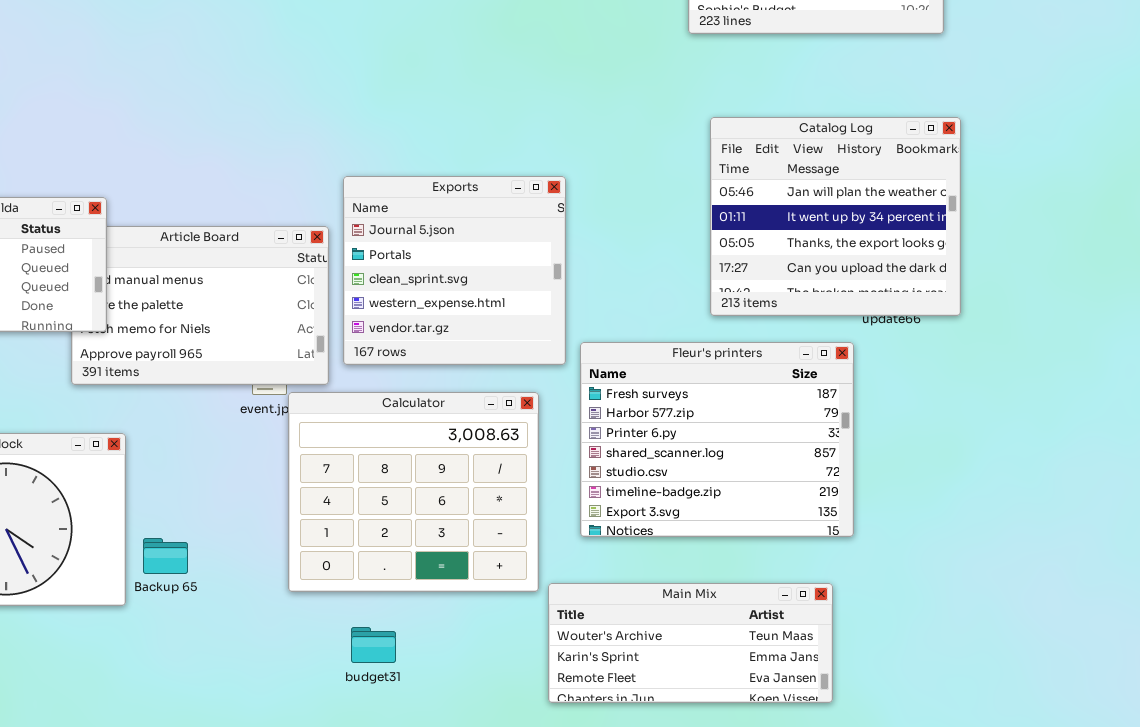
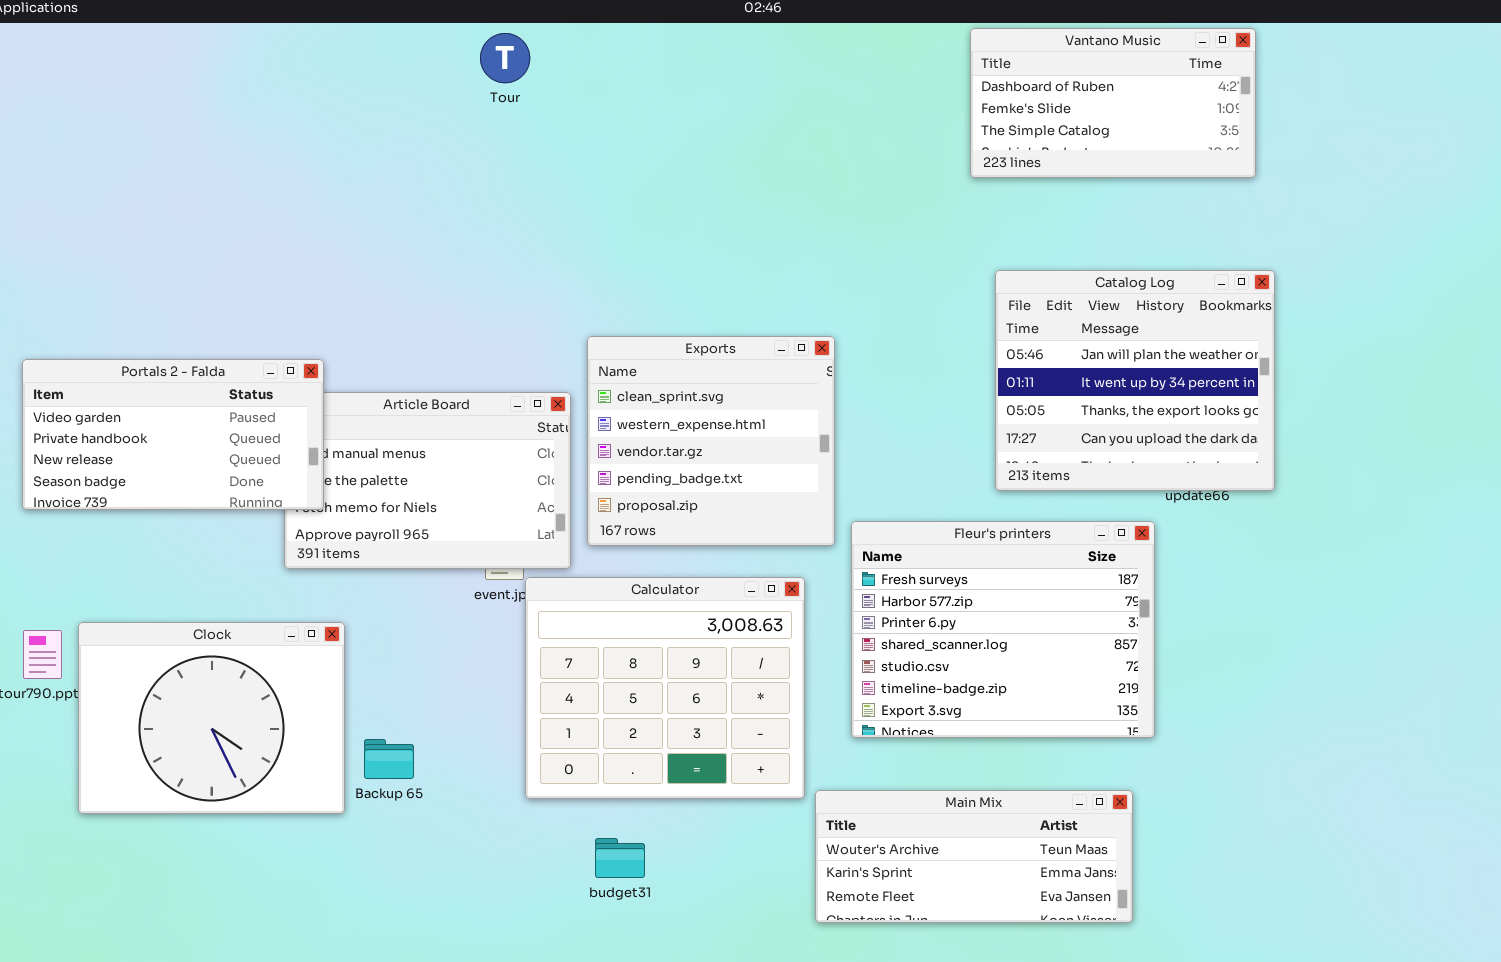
Exports: [343,176,566,365] -> [587,336,835,546], scrolled down 2 rows

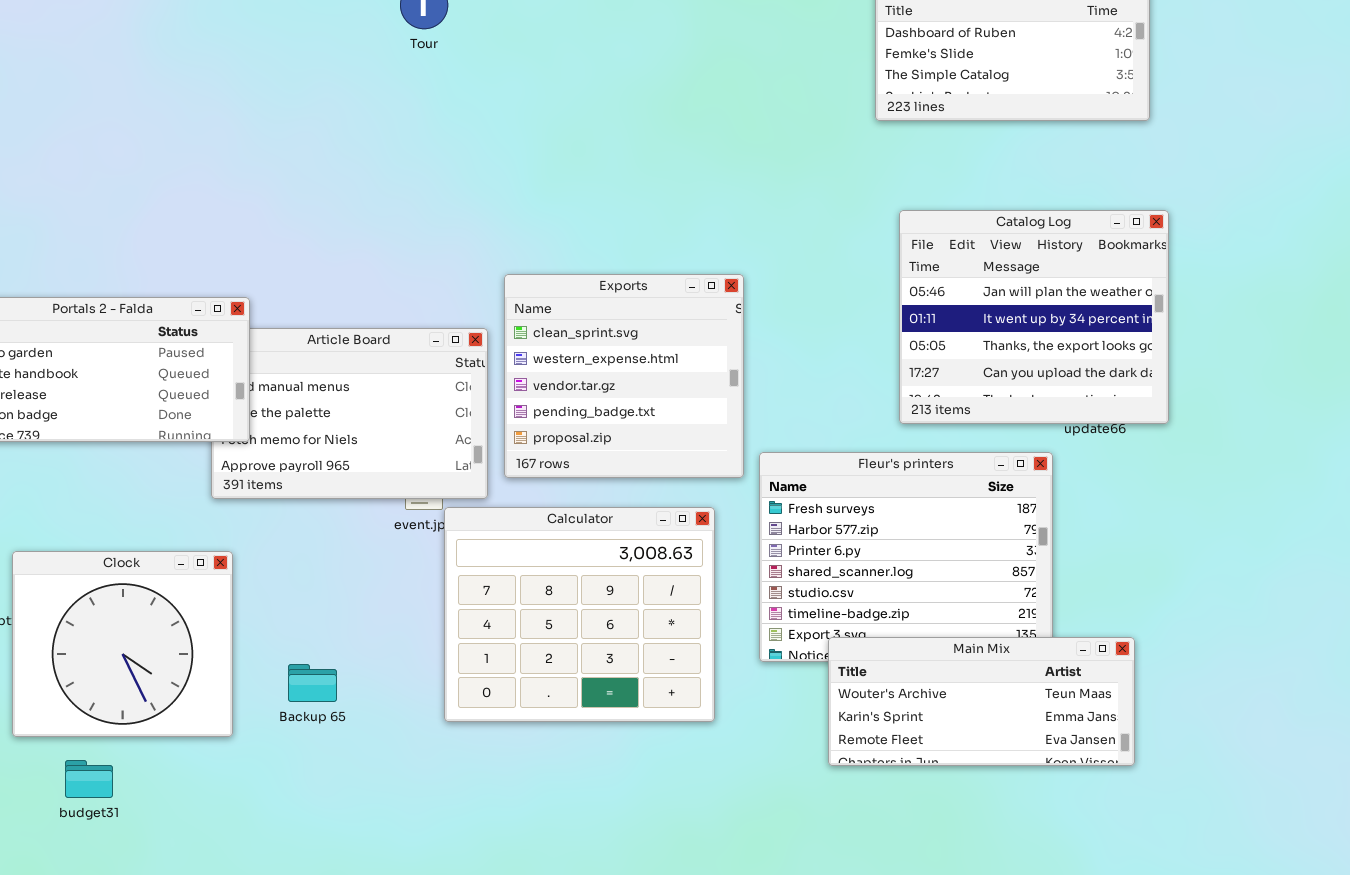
Clock: [78,622,345,814] -> [12,551,233,737], resized
Main Mix: [815,790,1133,923] -> [828,637,1135,766], moved
budget31: [595,838,645,878] -> [65,760,113,798], moved

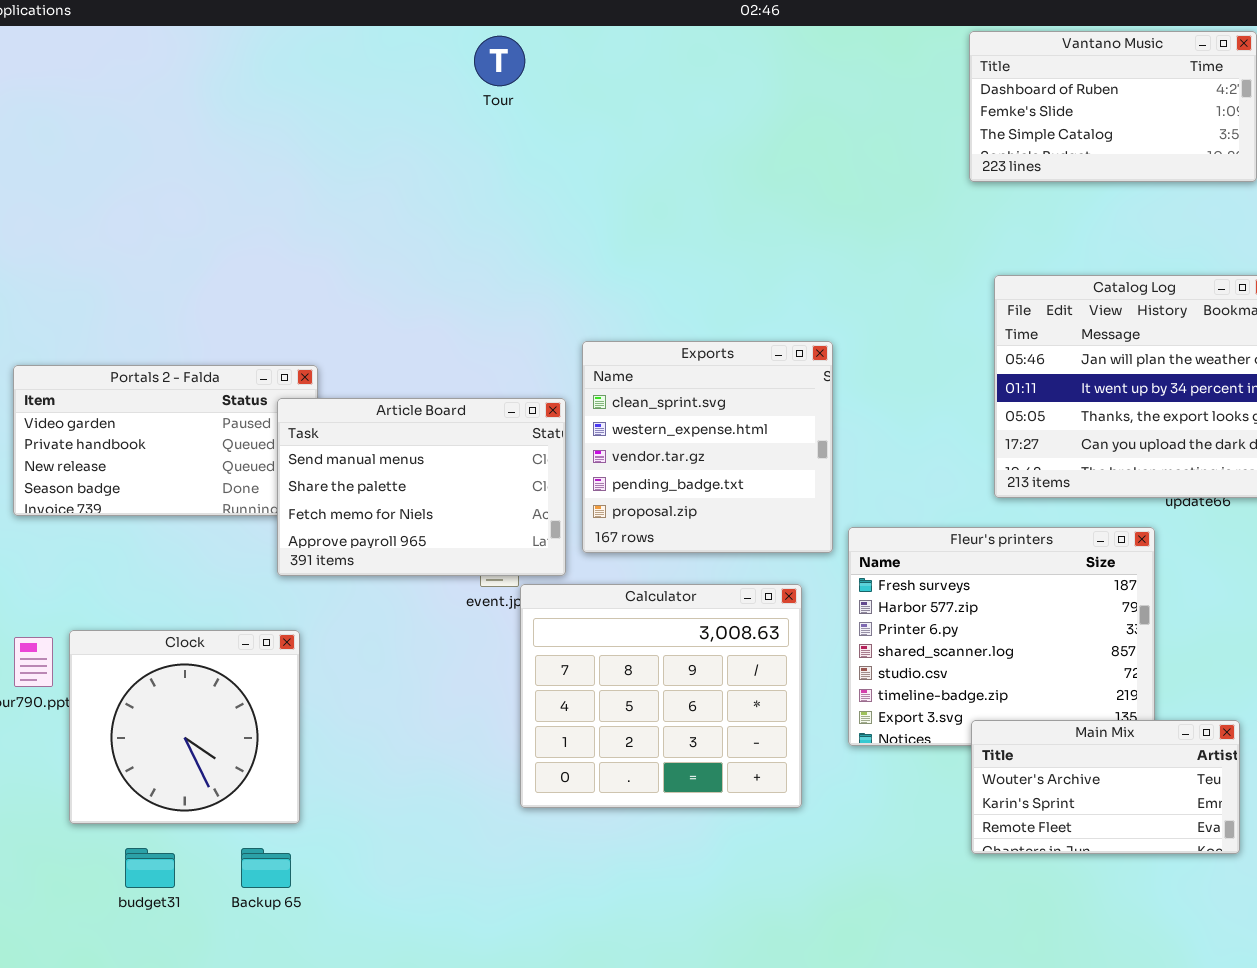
Article Board: [211,328,488,499] -> [277,398,566,576], raised
Main Mix: [828,637,1135,766] -> [971,720,1240,854], resized
Backup 65: [288,664,337,702] -> [241,848,291,888], moved

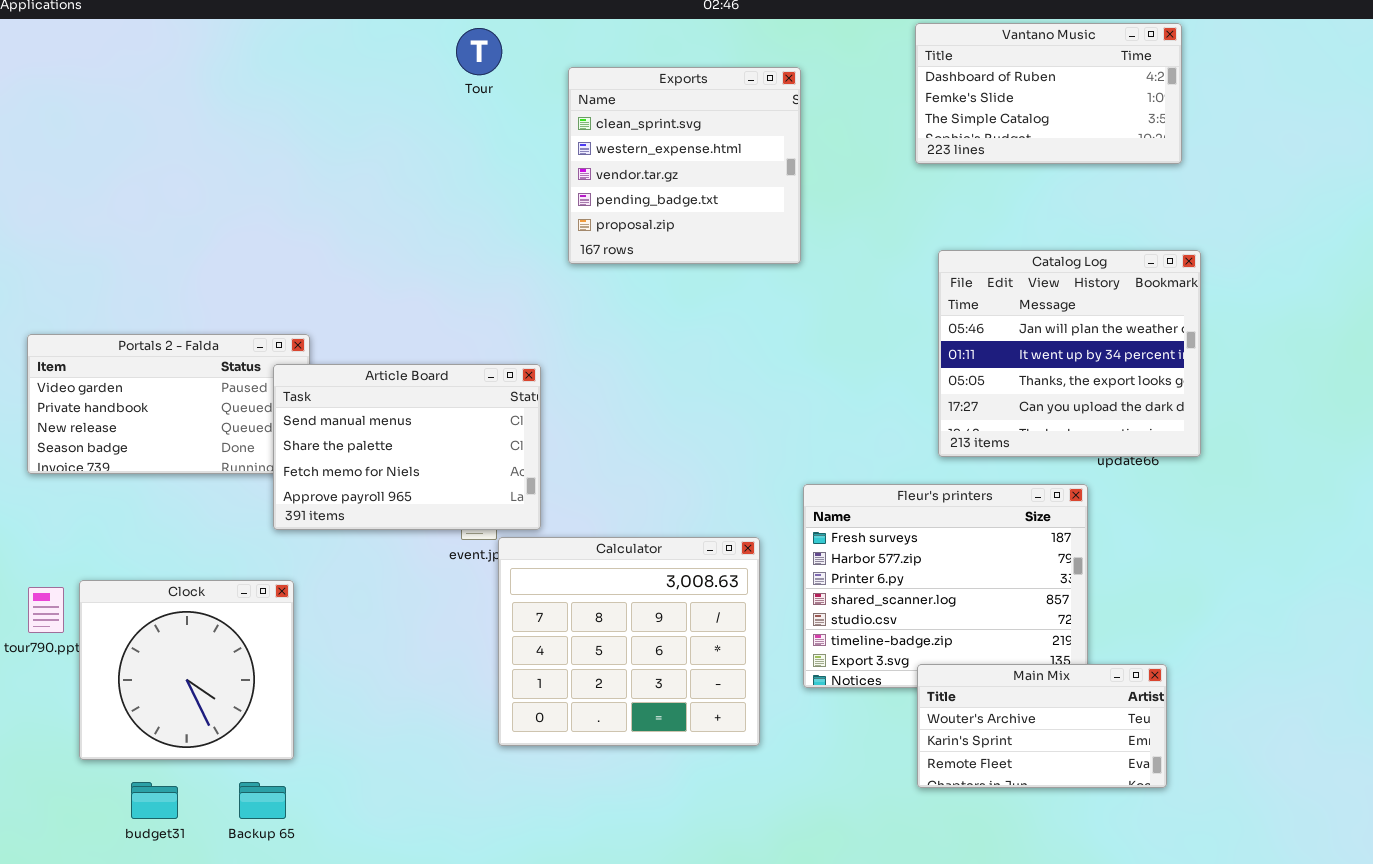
Exports: [582,341,833,553] -> [568,67,801,264], moved

